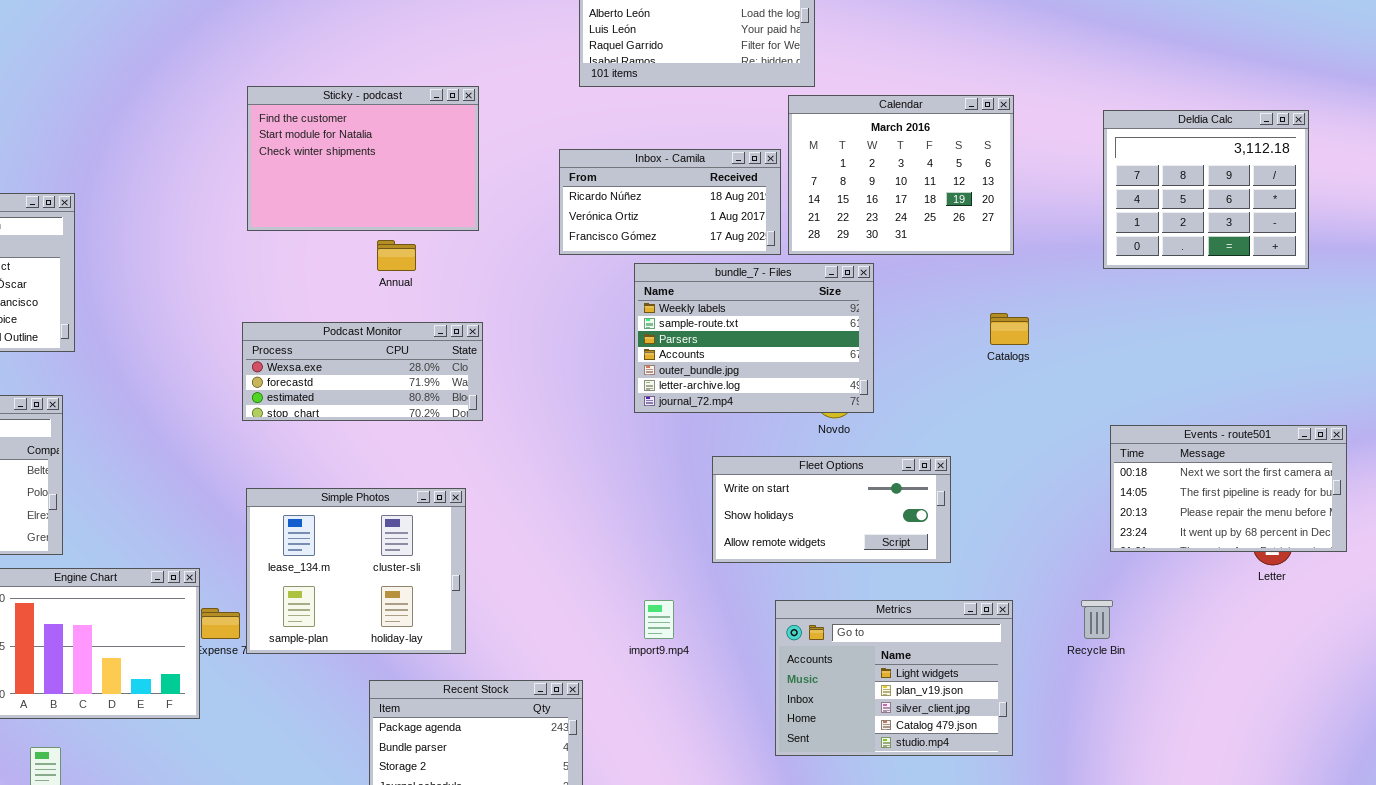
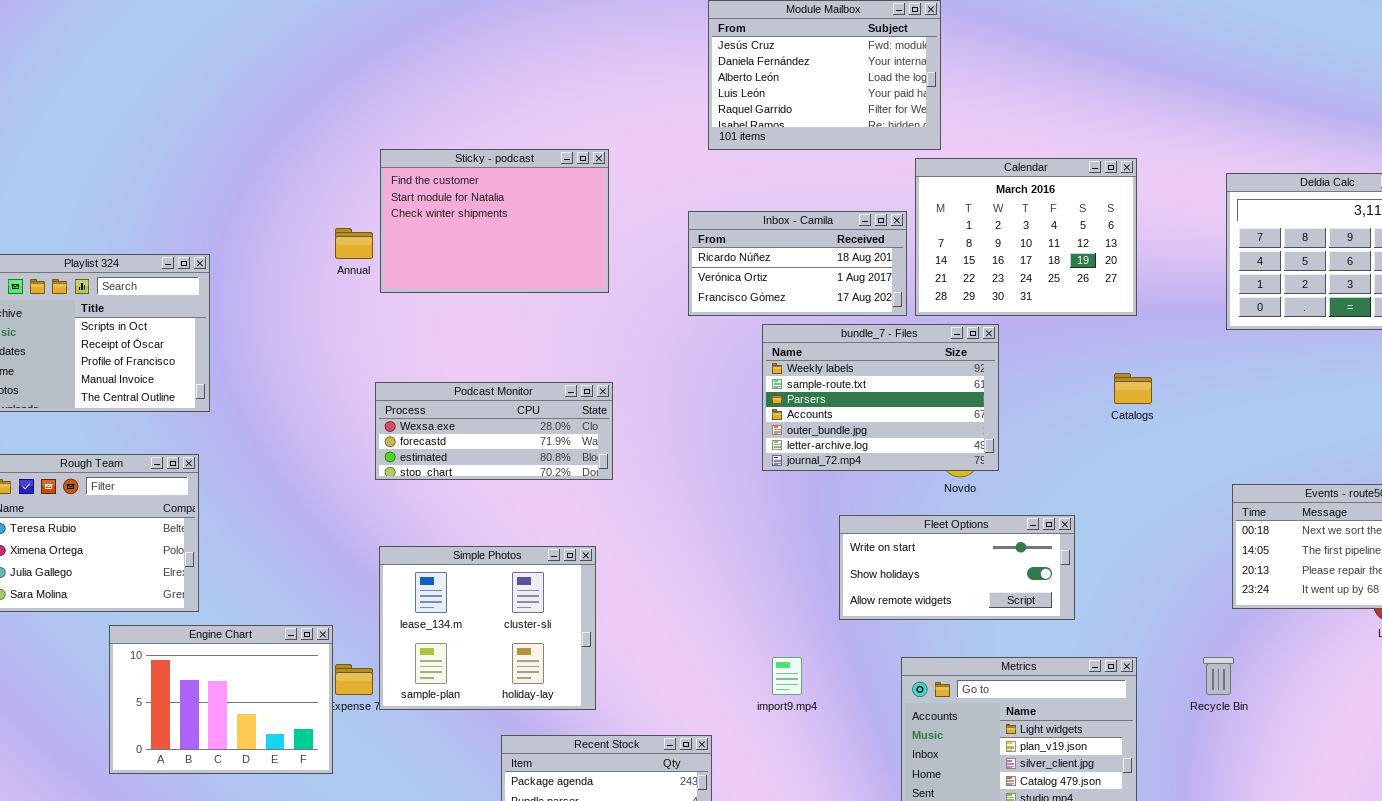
Annual: [377,240,416,271] -> [335,228,373,259], moved

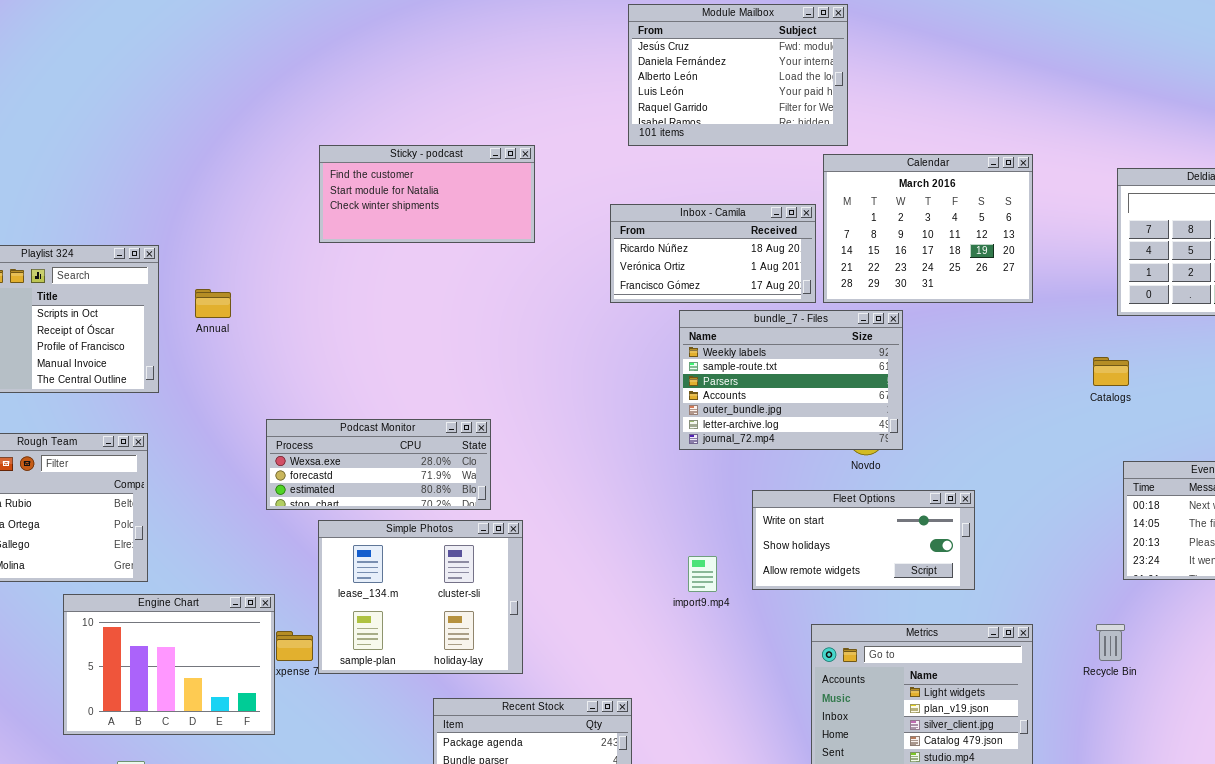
Sticky - podcast: [380,149,609,293] -> [319,145,535,243], resized
Annual: [335,228,373,259] -> [195,289,231,318], moved
Catalogs: [1114,373,1152,404] -> [1093,357,1129,386], moved
Podcast Monitor: [375,382,613,480] -> [266,419,491,510], moved
import9.mp4: [772,657,802,695] -> [688,556,717,592], moved

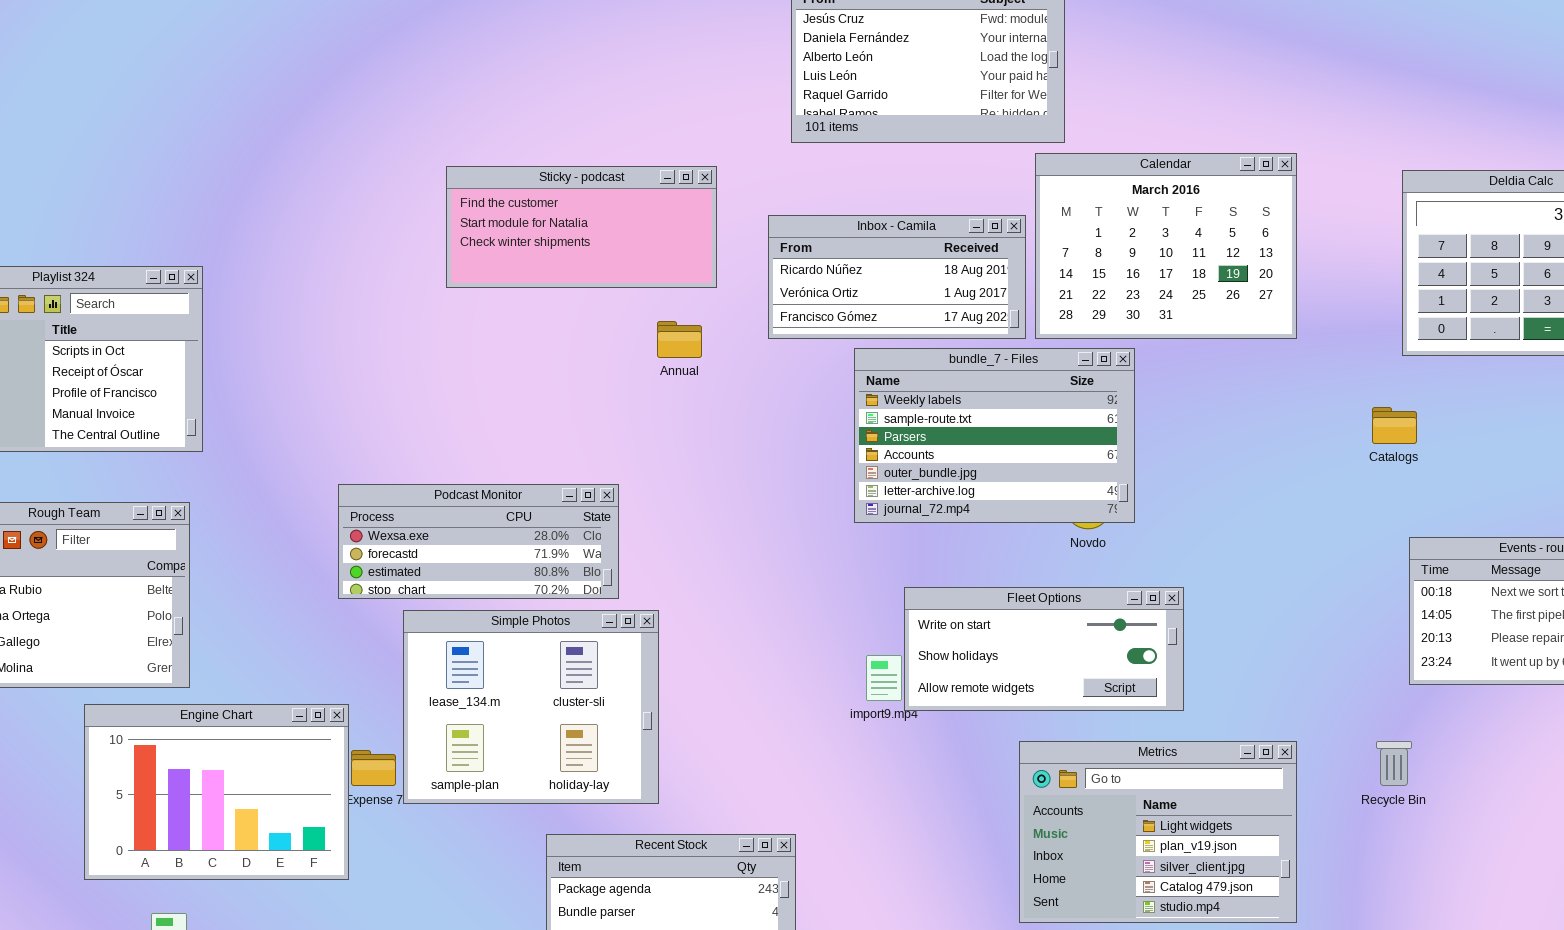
Sticky - podcast: [319,145,535,243] -> [446,166,717,288], moved
Annual: [195,289,231,318] -> [657,321,702,358], moved
Fleet Options: [752,490,975,590] -> [904,587,1184,711], moved

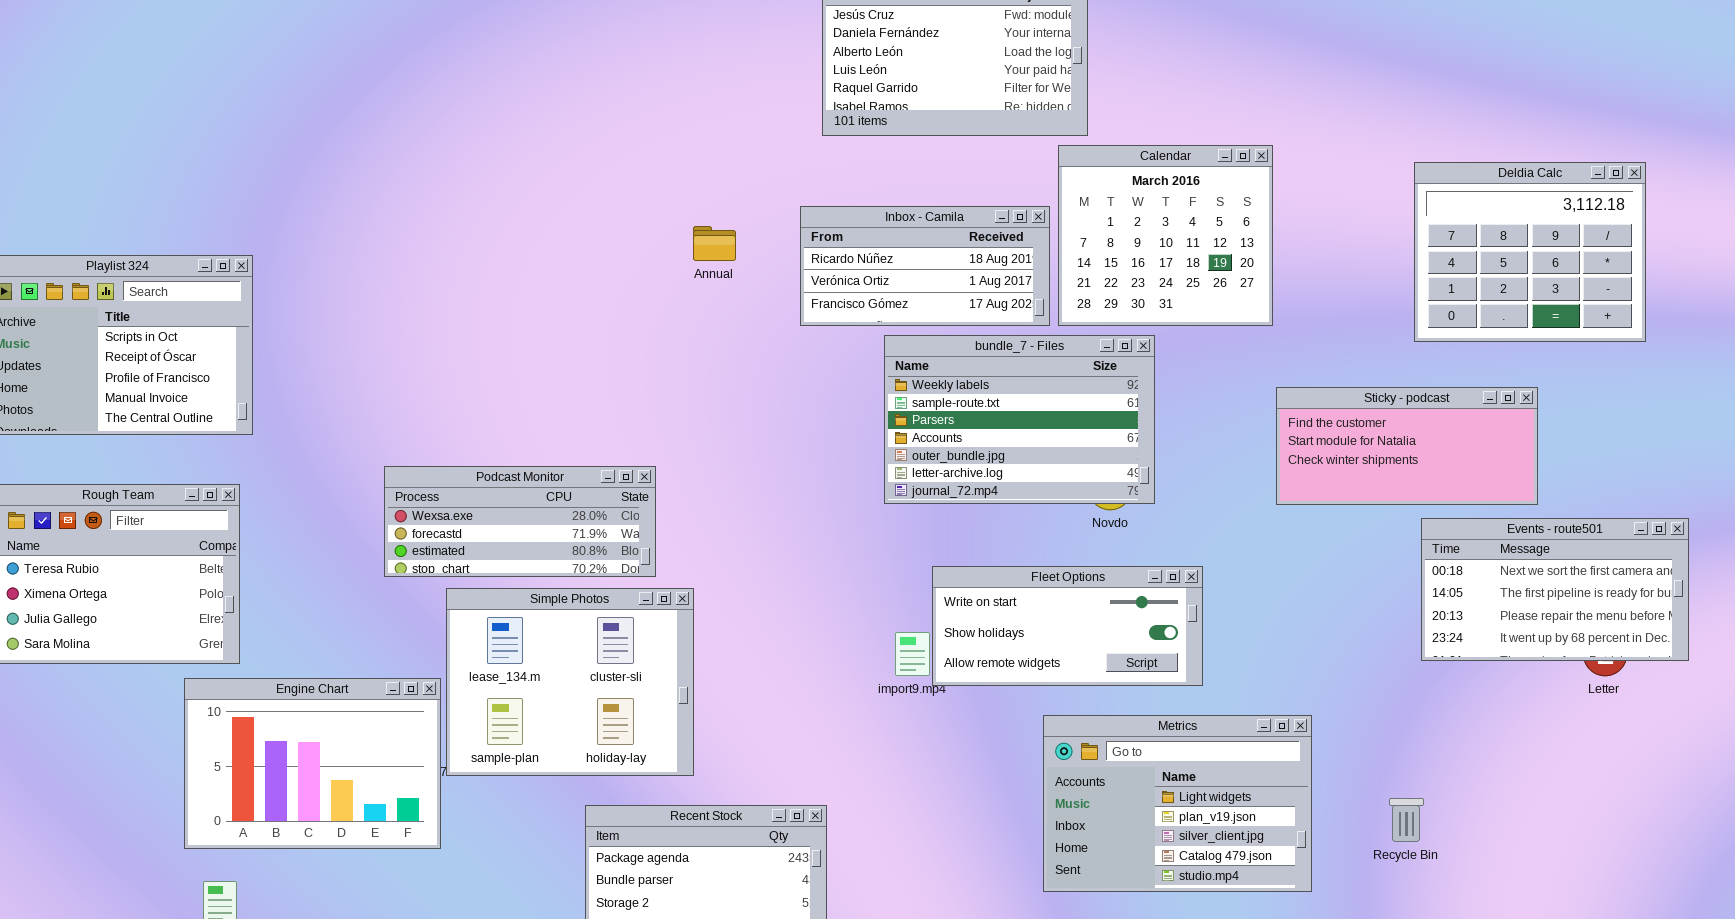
Calendar: [1035,153,1297,339] -> [1058,145,1273,326], resized
Sticky - podcast: [446,166,717,288] -> [1276,387,1538,505], moved
Annual: [657,321,702,358] -> [693,226,736,261], moved
Engine Chart: [84,704,349,880] -> [184,678,441,849], moved
Recycle Bin: [1376,741,1412,786] -> [1389,798,1424,842], moved

